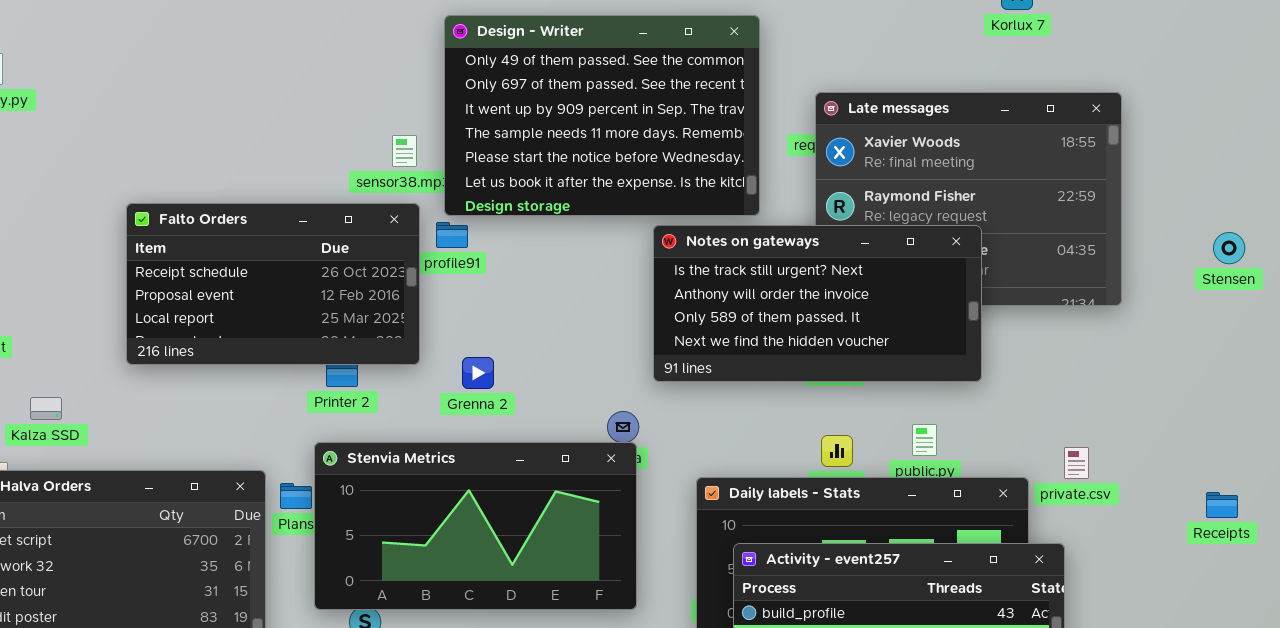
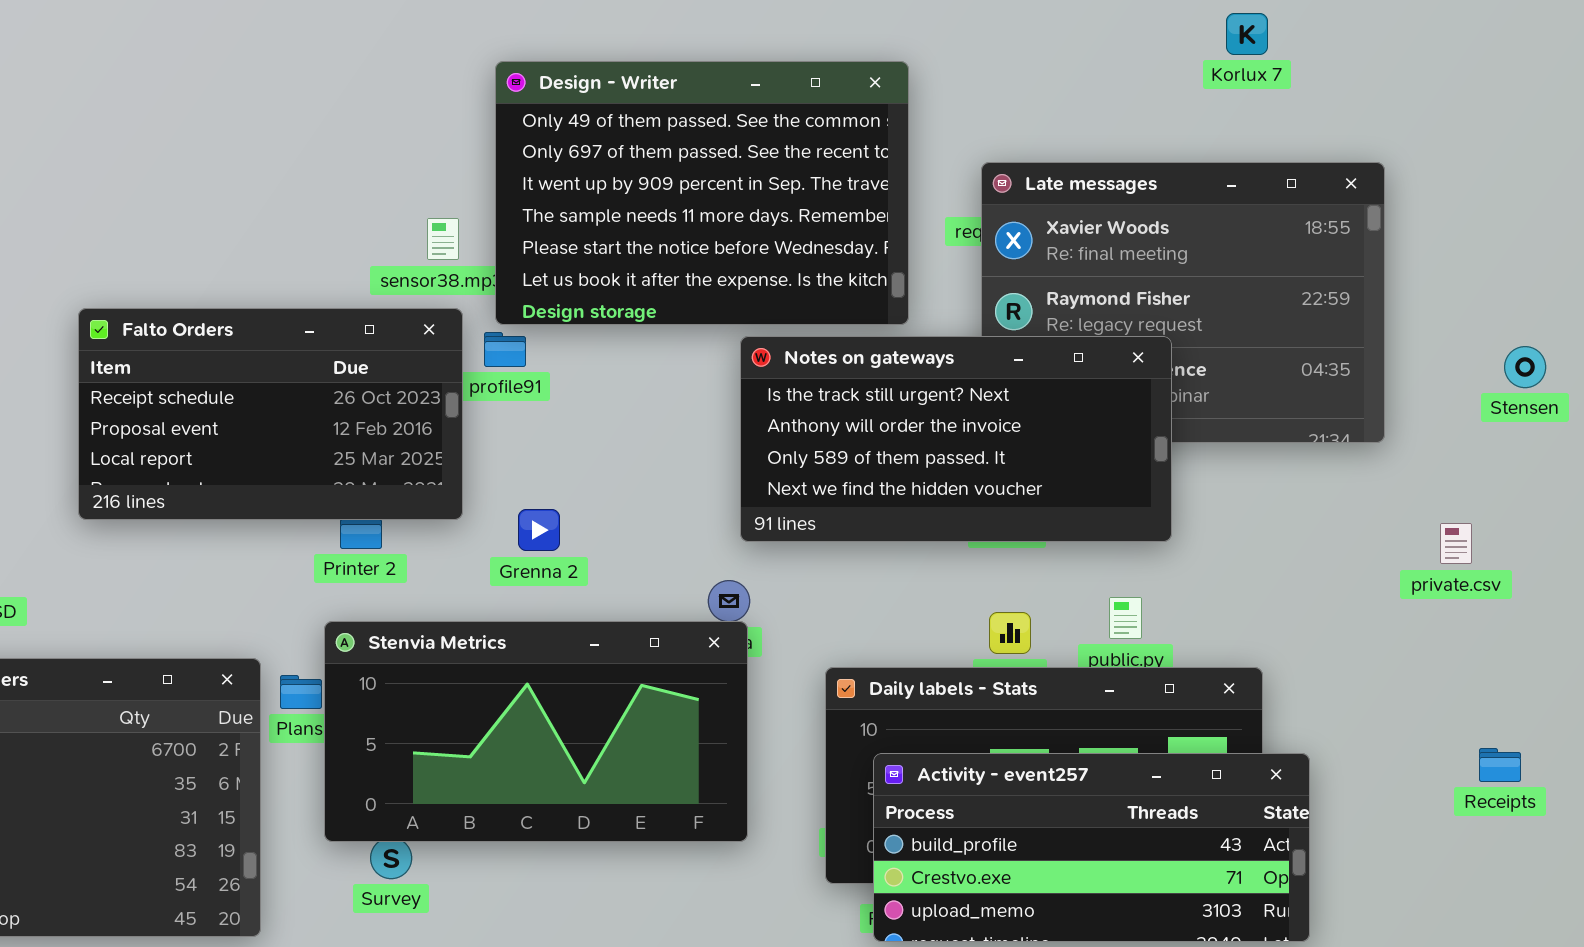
Notes on gateways: [653,225,982,382] -> [740,336,1172,542], moved
private.csv: [1064,447,1089,479] -> [1440,523,1472,564], moved
Receipts: [1206,492,1238,518] -> [1479,748,1521,782], moved

